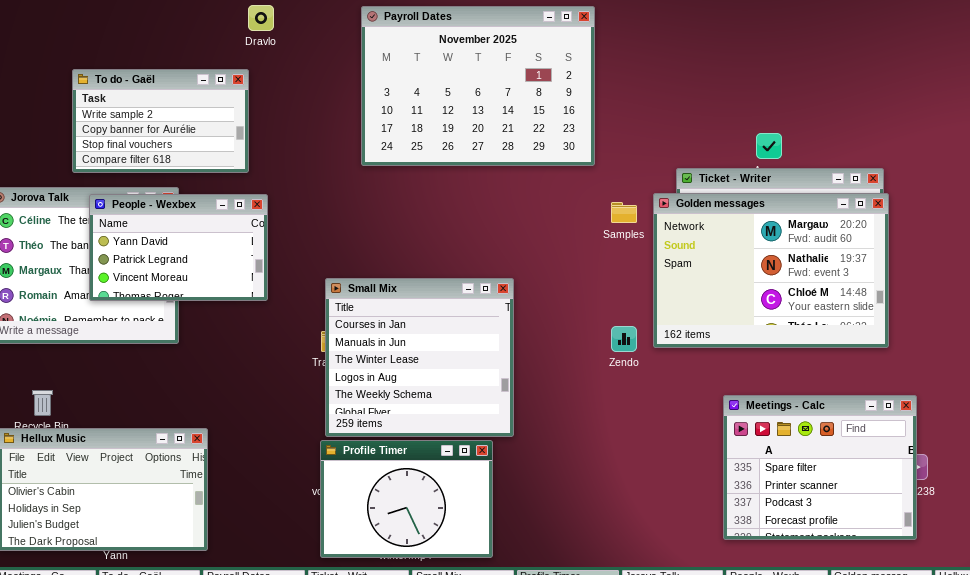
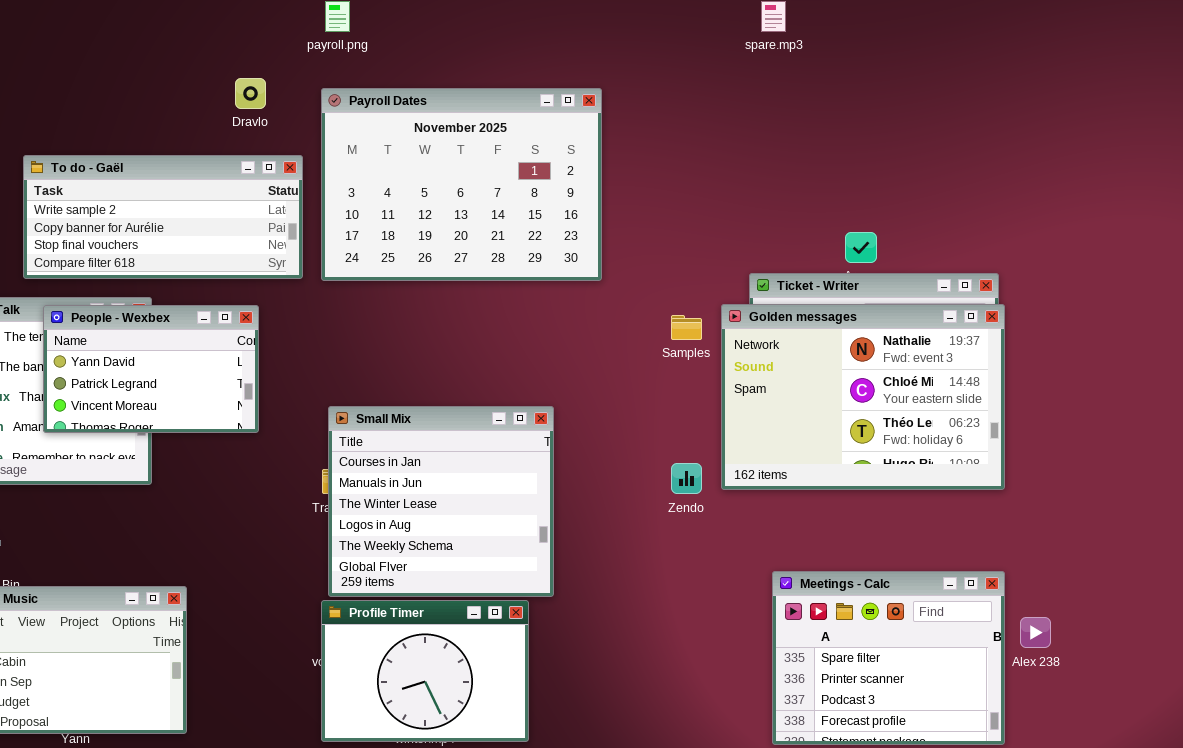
Payroll Dates: [361,6,595,166] -> [321,88,602,281], moved
To do - Gaël: [72,69,249,173] -> [23,155,303,279], resized
Golden messages: [653,193,889,348] -> [721,304,1005,490], scrolled down 1 row
Meetings - Calc: [723,395,917,540] -> [772,571,1005,745], moved

